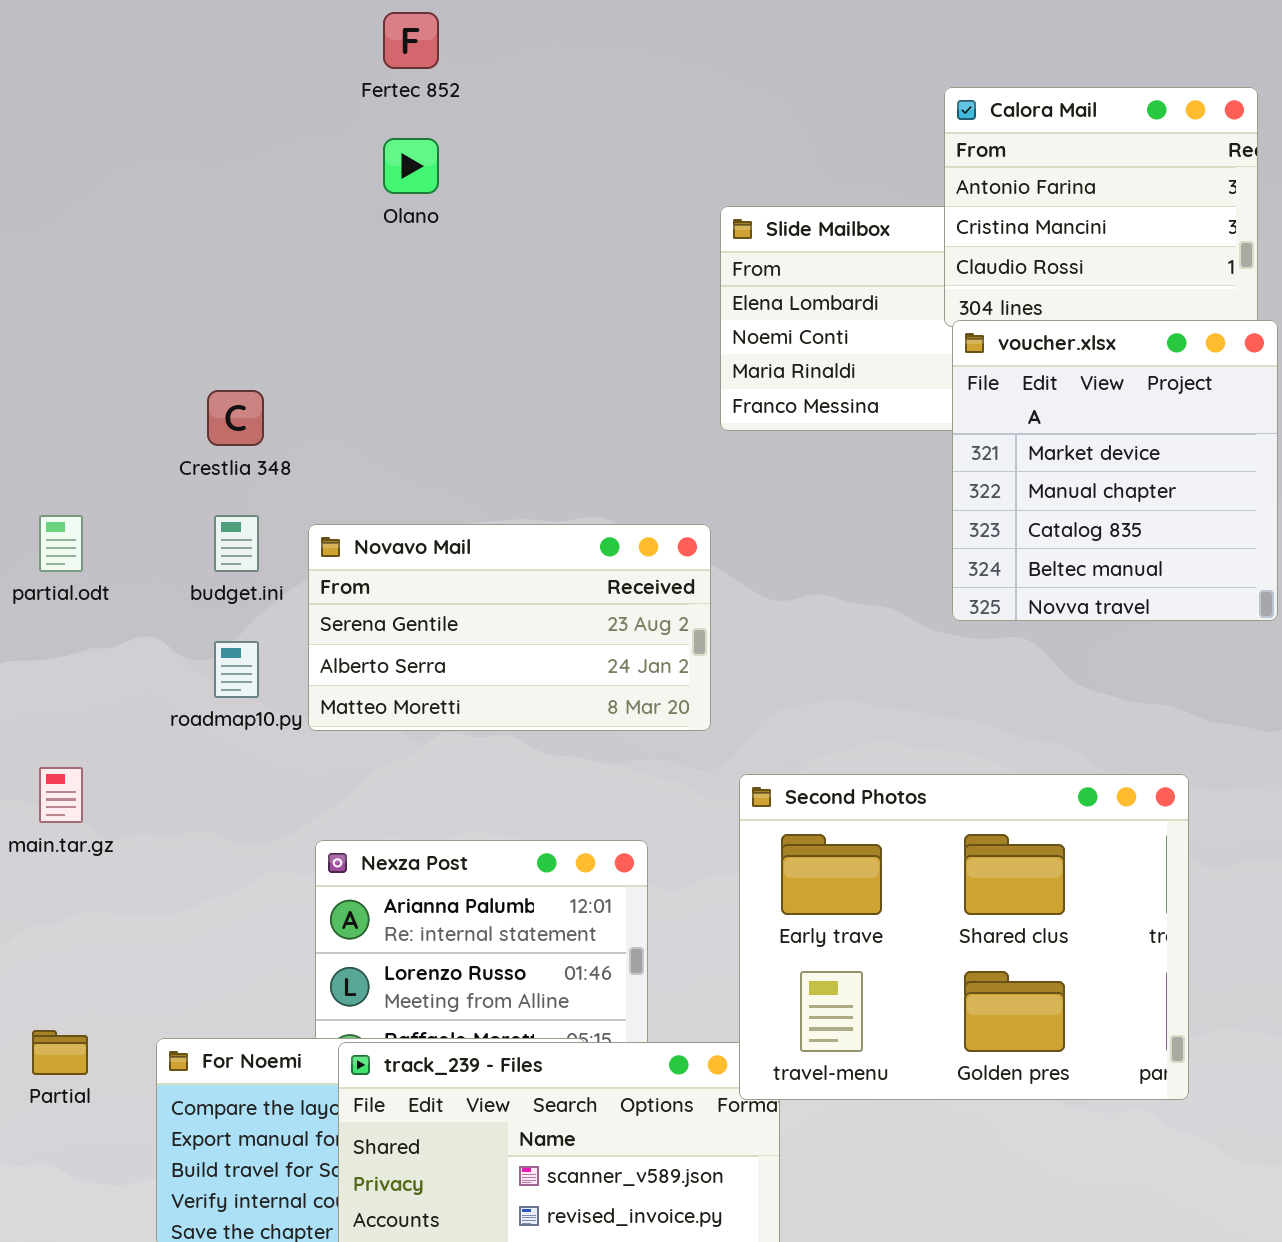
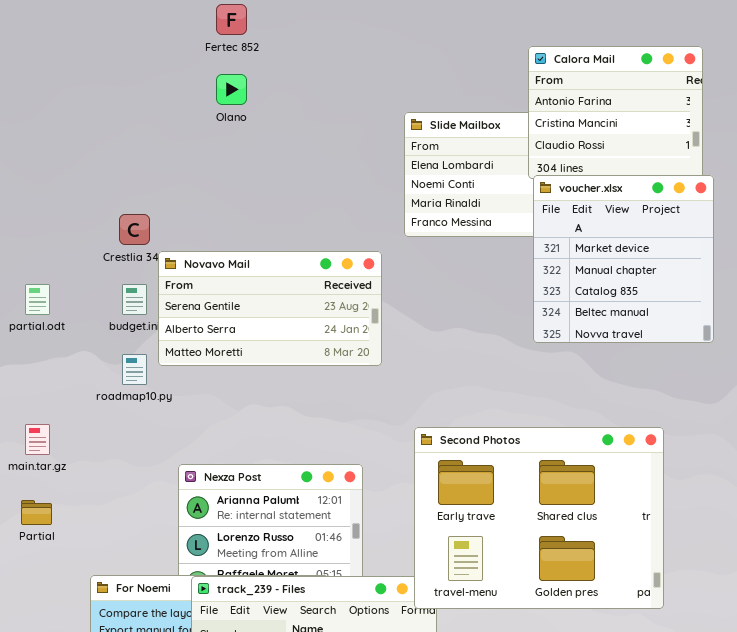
Novavo Mail: [308,524,711,731] -> [158,251,382,366], moved
Partial: [32,1030,88,1075] -> [21,500,52,525], moved

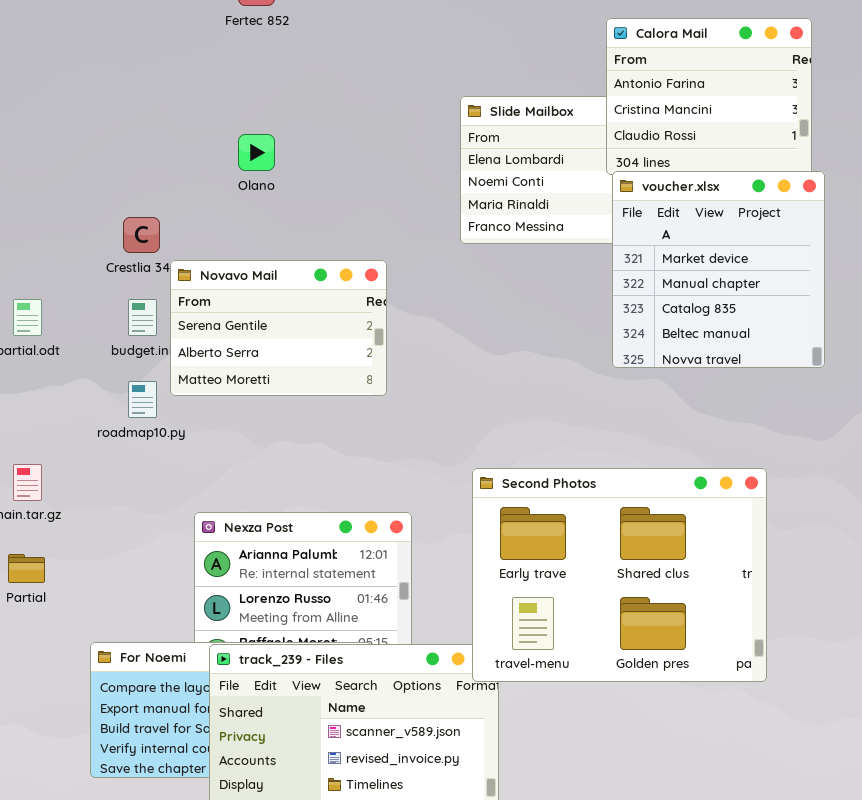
Olano: [216,74,247,105] -> [238,134,275,171], moved
Novavo Mail: [158,251,382,366] -> [170,260,387,396], resized

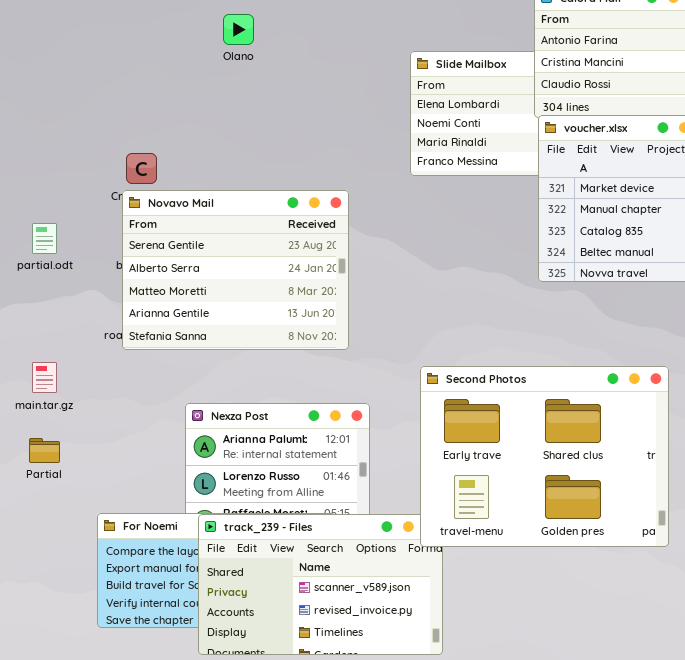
Olano: [238,134,275,171] -> [223,14,254,45], moved
Novavo Mail: [170,260,387,396] -> [122,190,349,350], resized

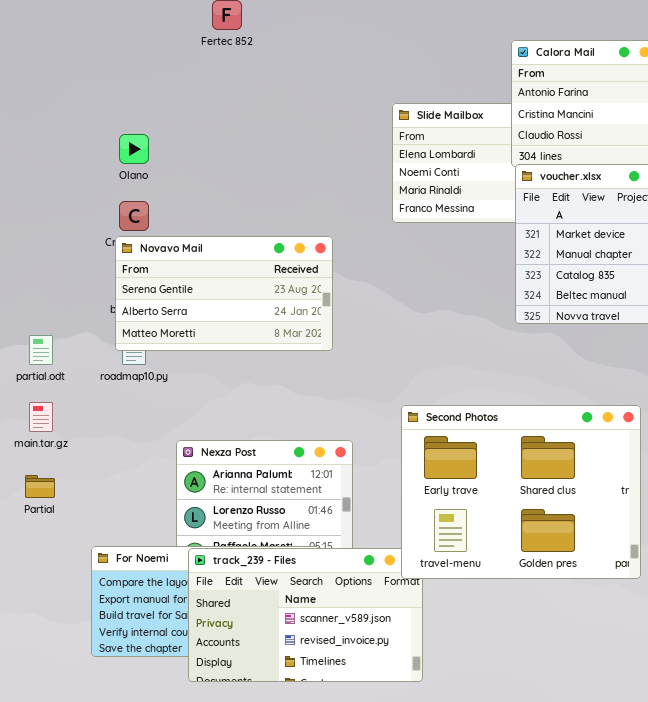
Olano: [223,14,254,45] -> [119,134,149,164], moved
Novavo Mail: [122,190,349,350] -> [115,236,333,351], resized
partial.odt: [32,223,57,254] -> [29,335,53,365], moved

